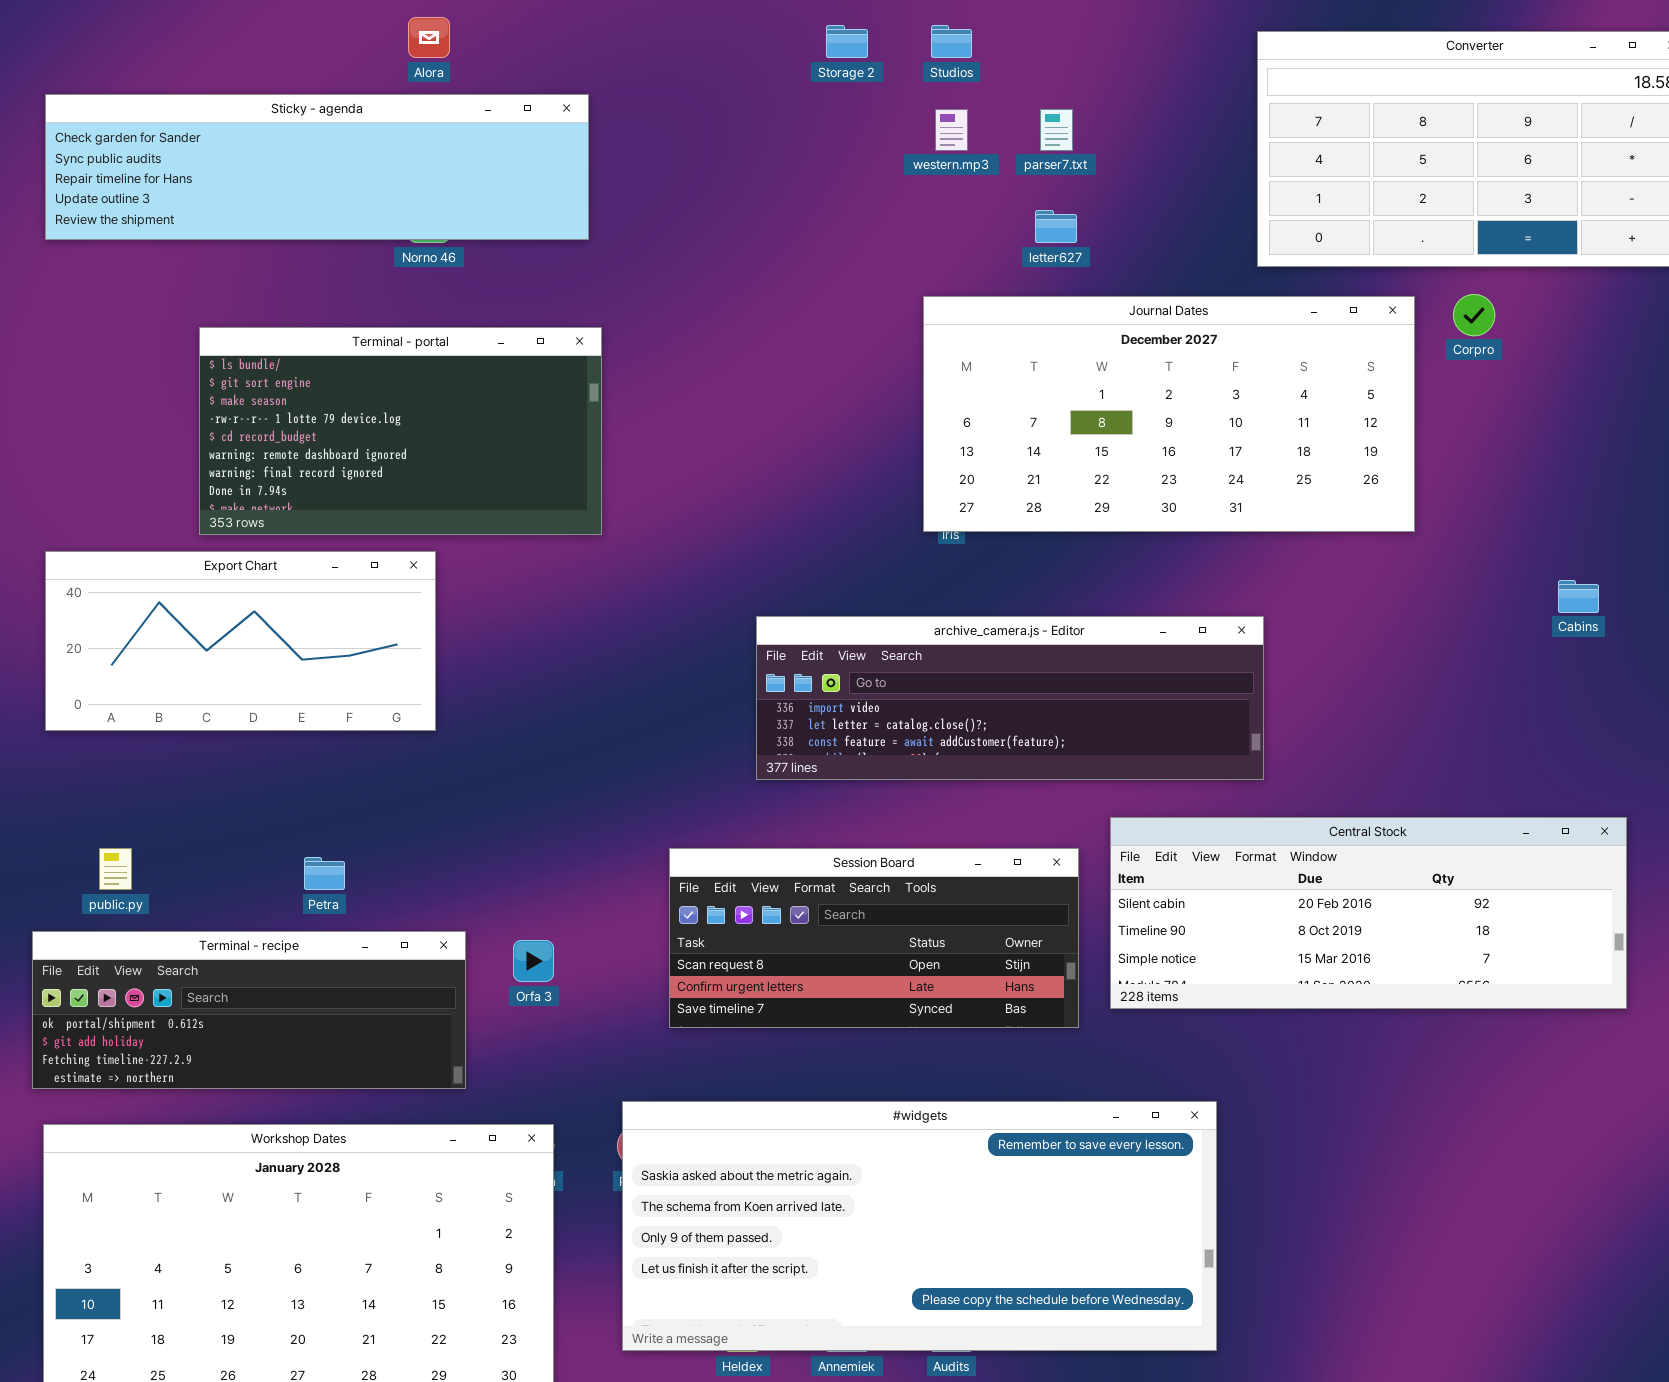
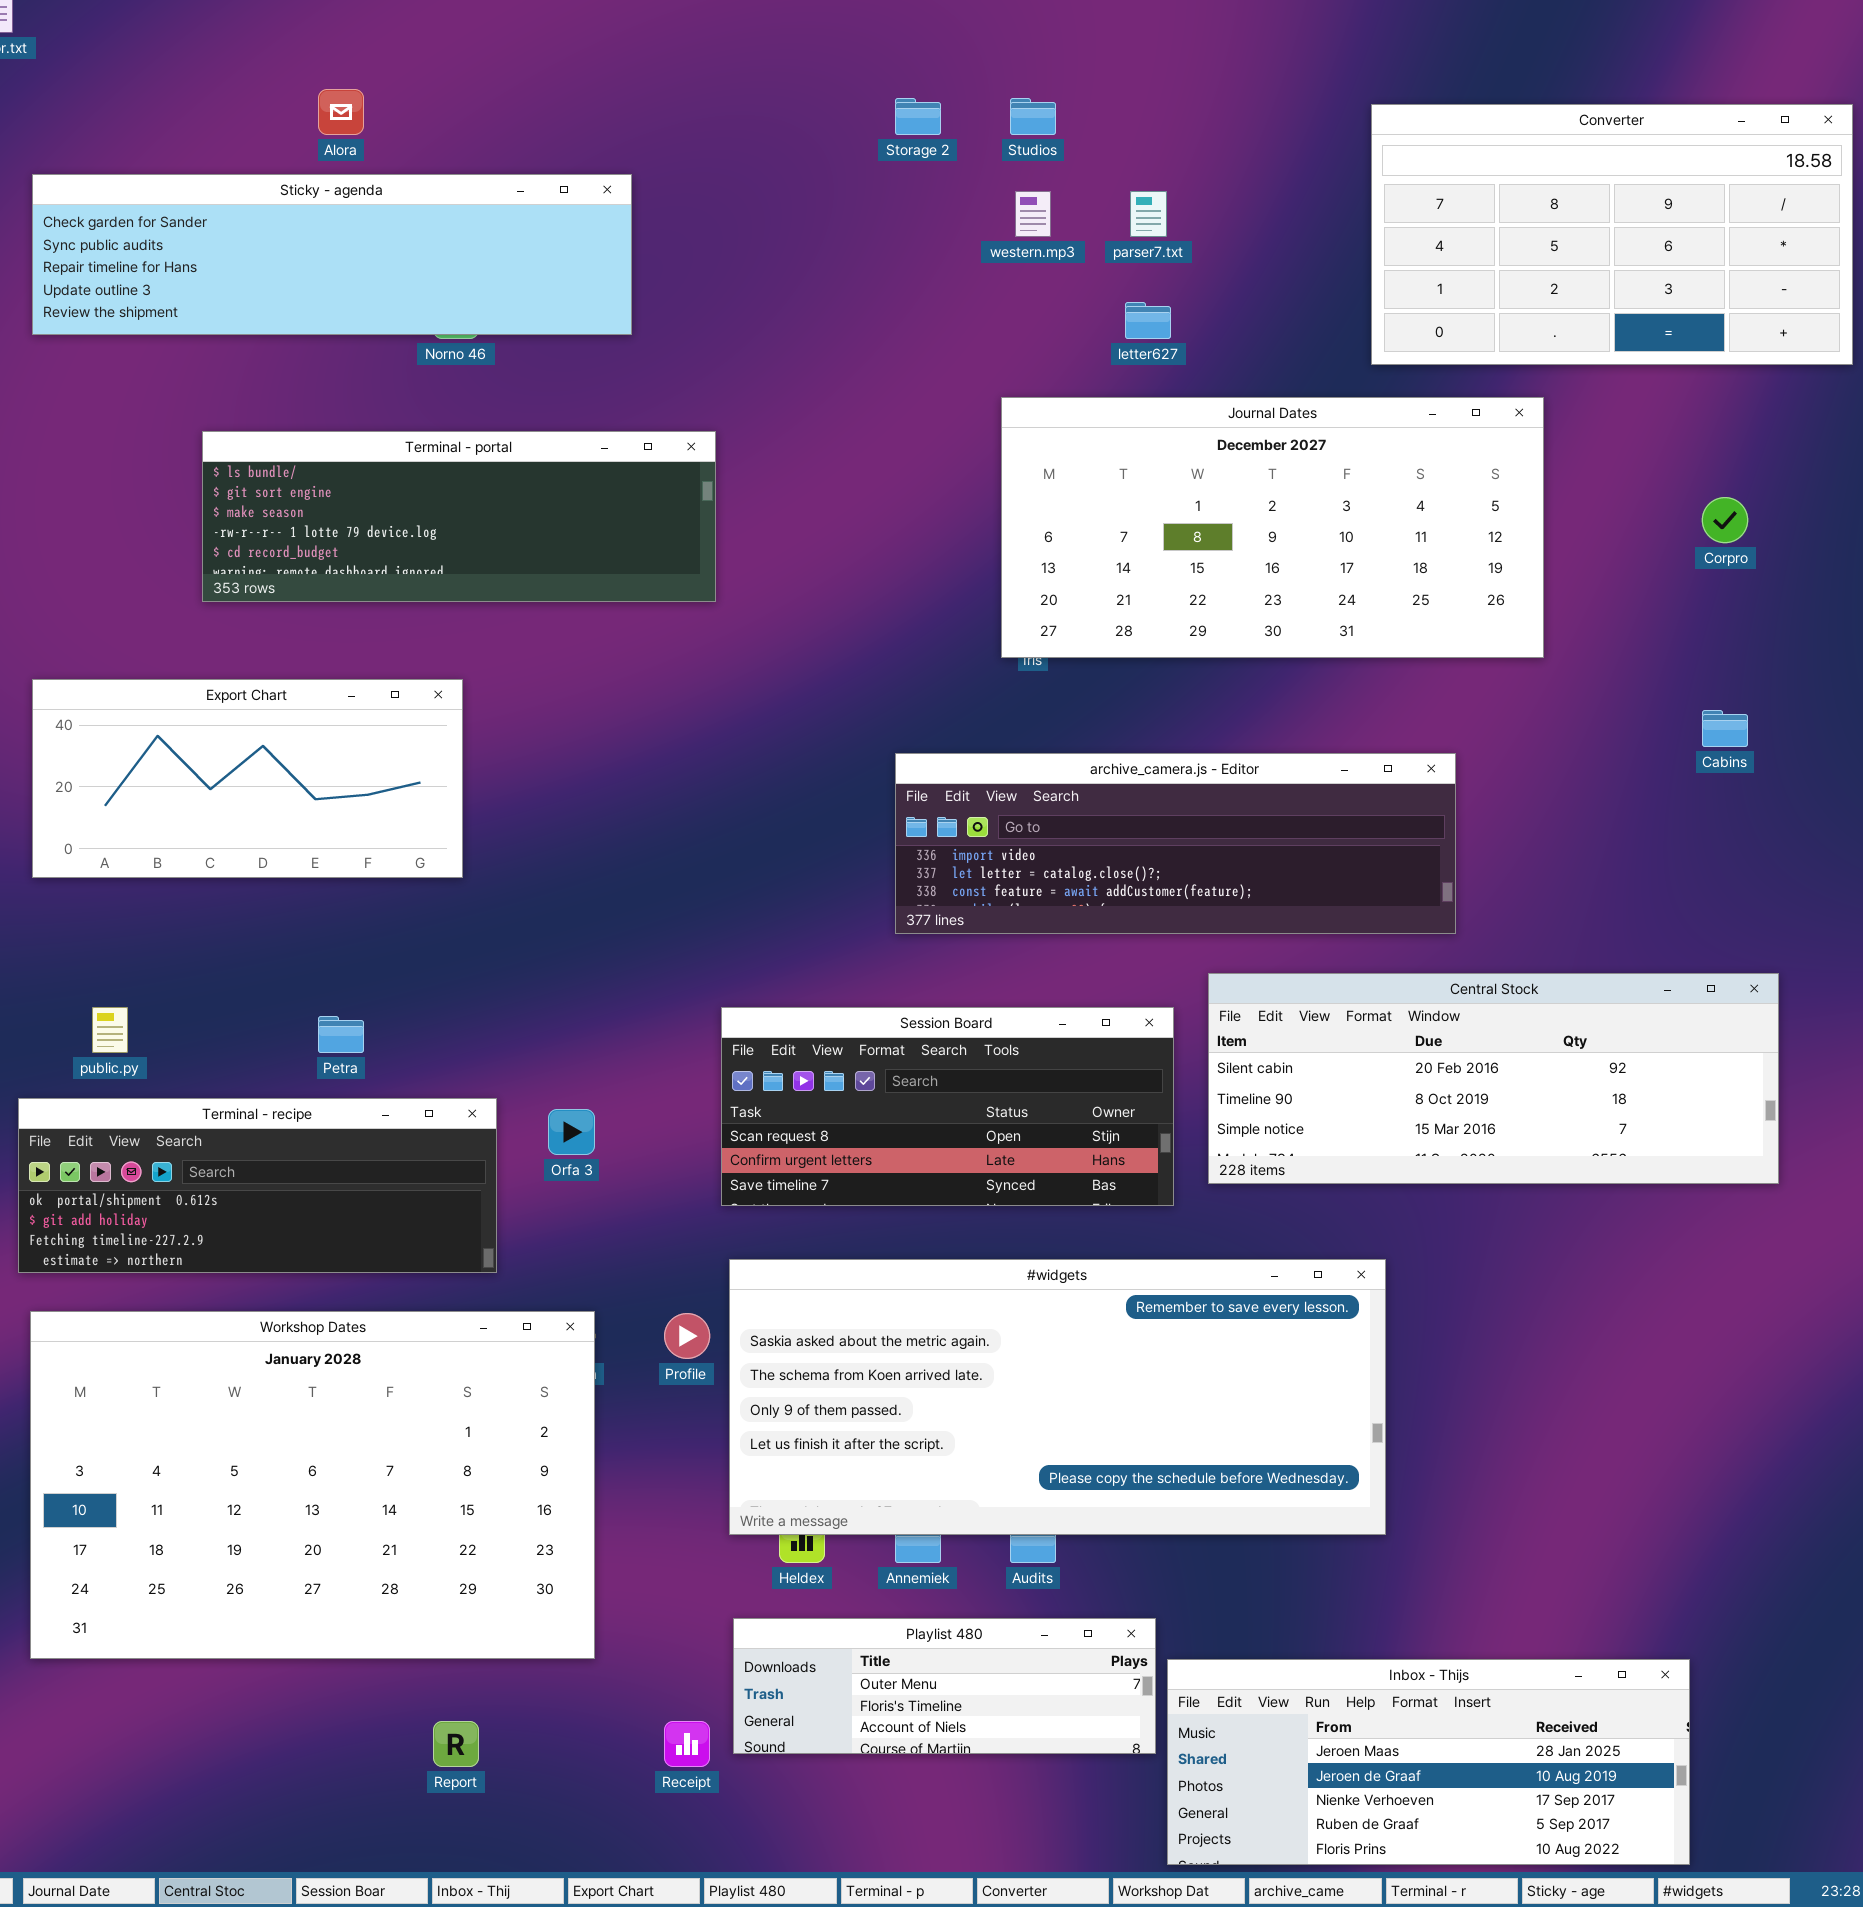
Alora: [408,17,450,58] -> [318,89,364,135], moved
Corpro: [1453,294,1495,336] -> [1702,497,1748,543], moved
Terminal - portal: [199,327,602,535] -> [202,431,716,602], resized
archive_camera.js - Editor: [756,616,1264,780] -> [895,753,1456,934], moved
#widgets: [622,1101,1217,1351] -> [729,1259,1386,1535], moved

